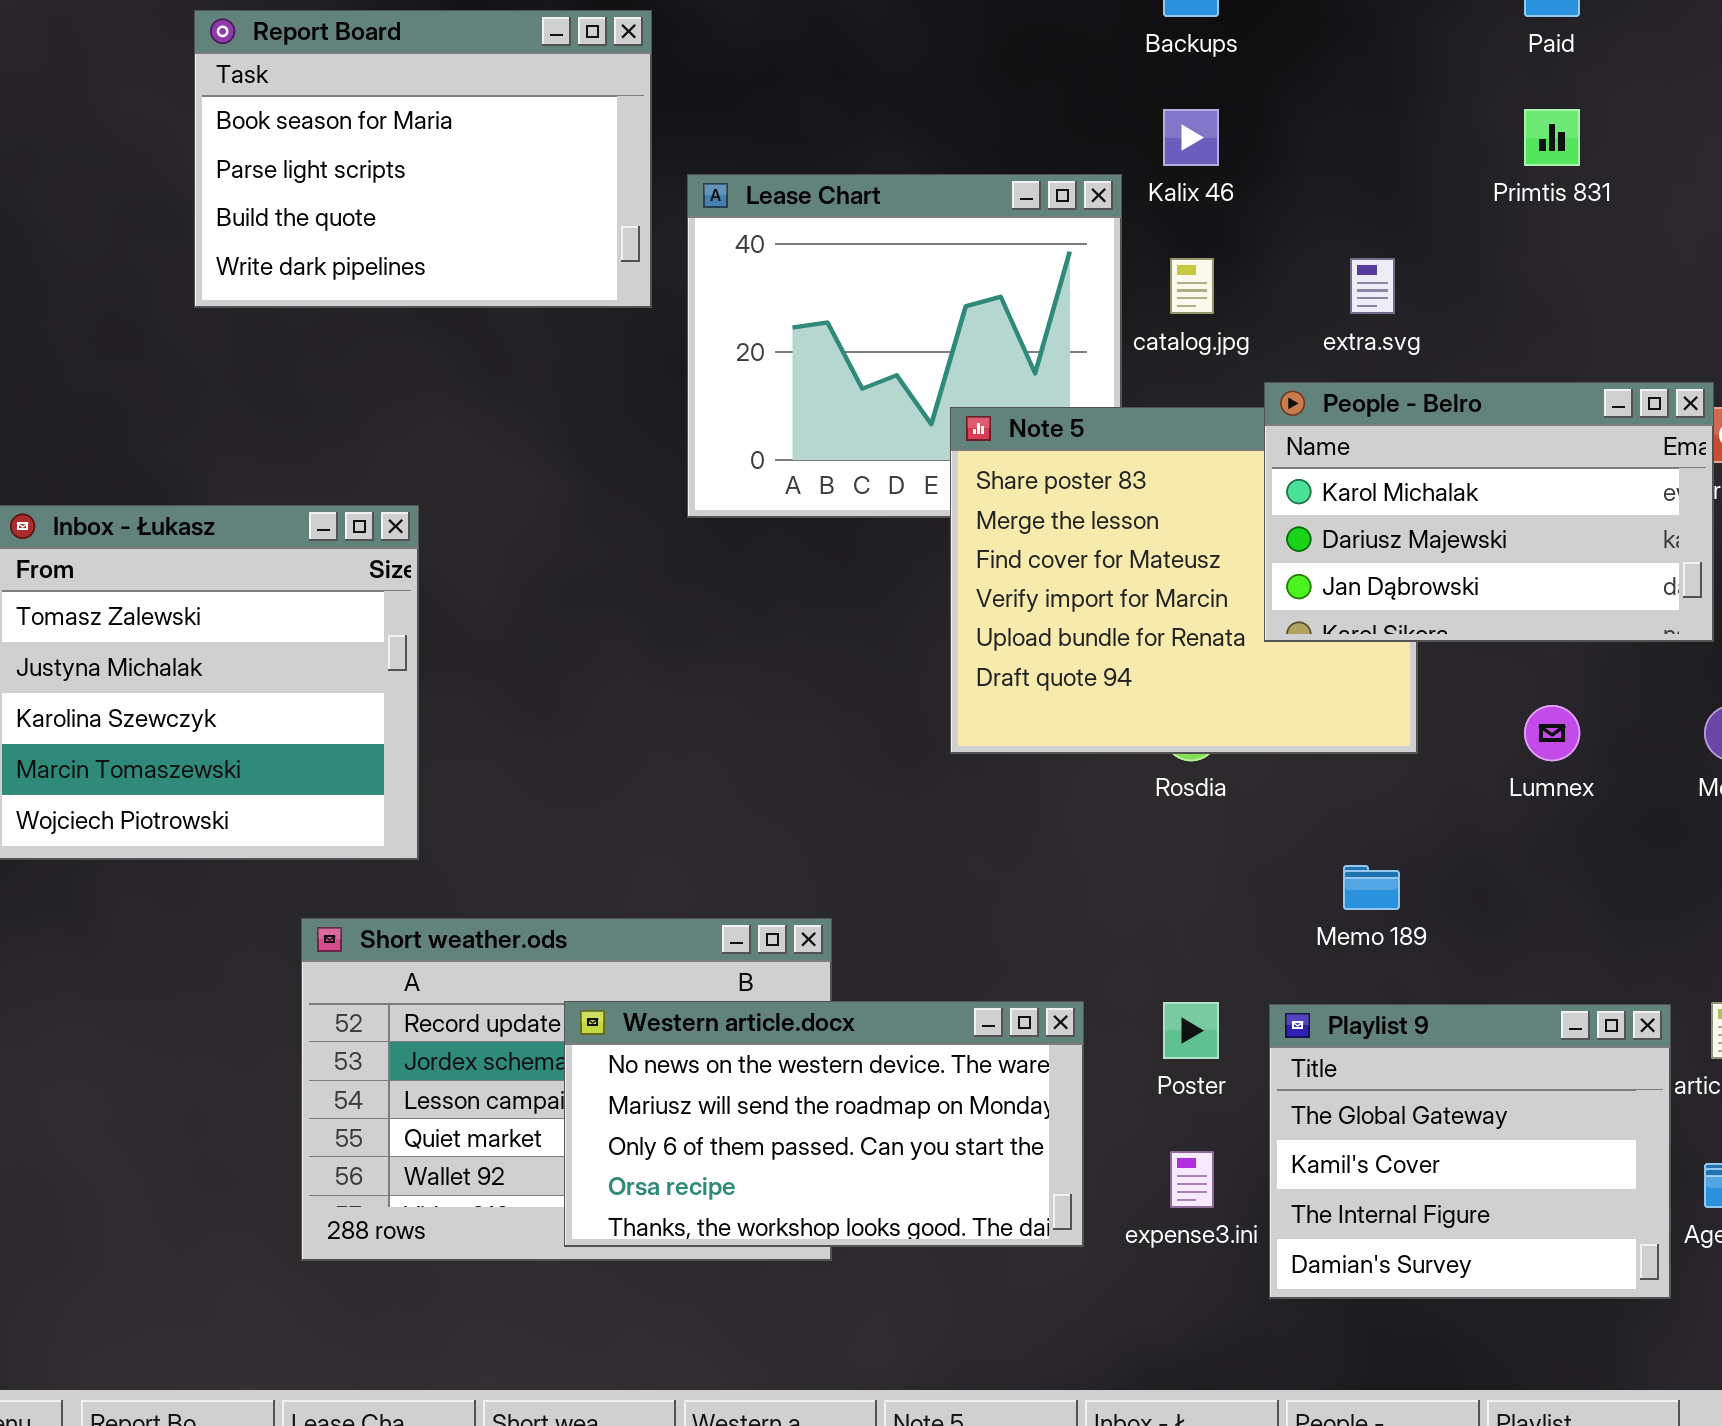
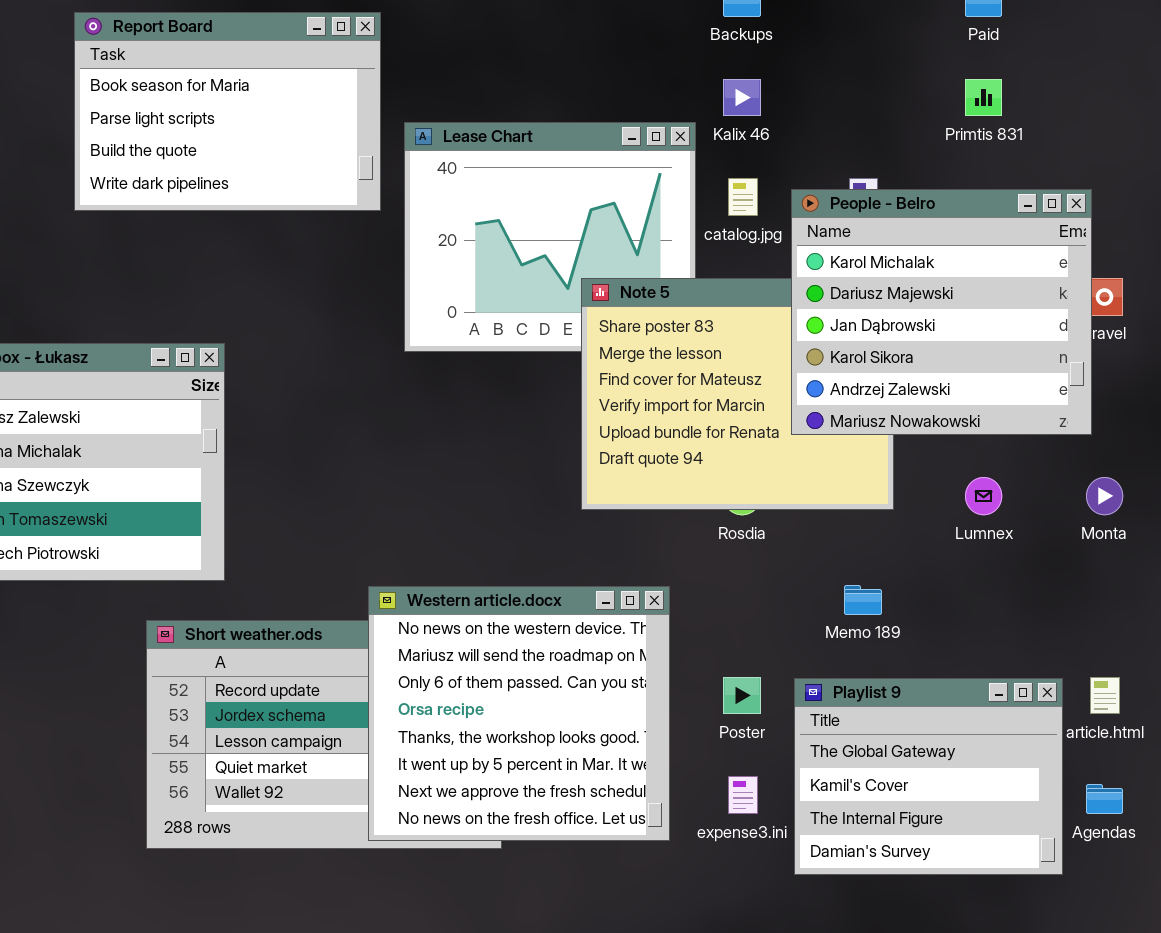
People - Belro: [1264,382,1714,642] -> [791,189,1092,435], resized
Western article.docx: [564,1001,1084,1247] -> [368,586,670,841], resized

